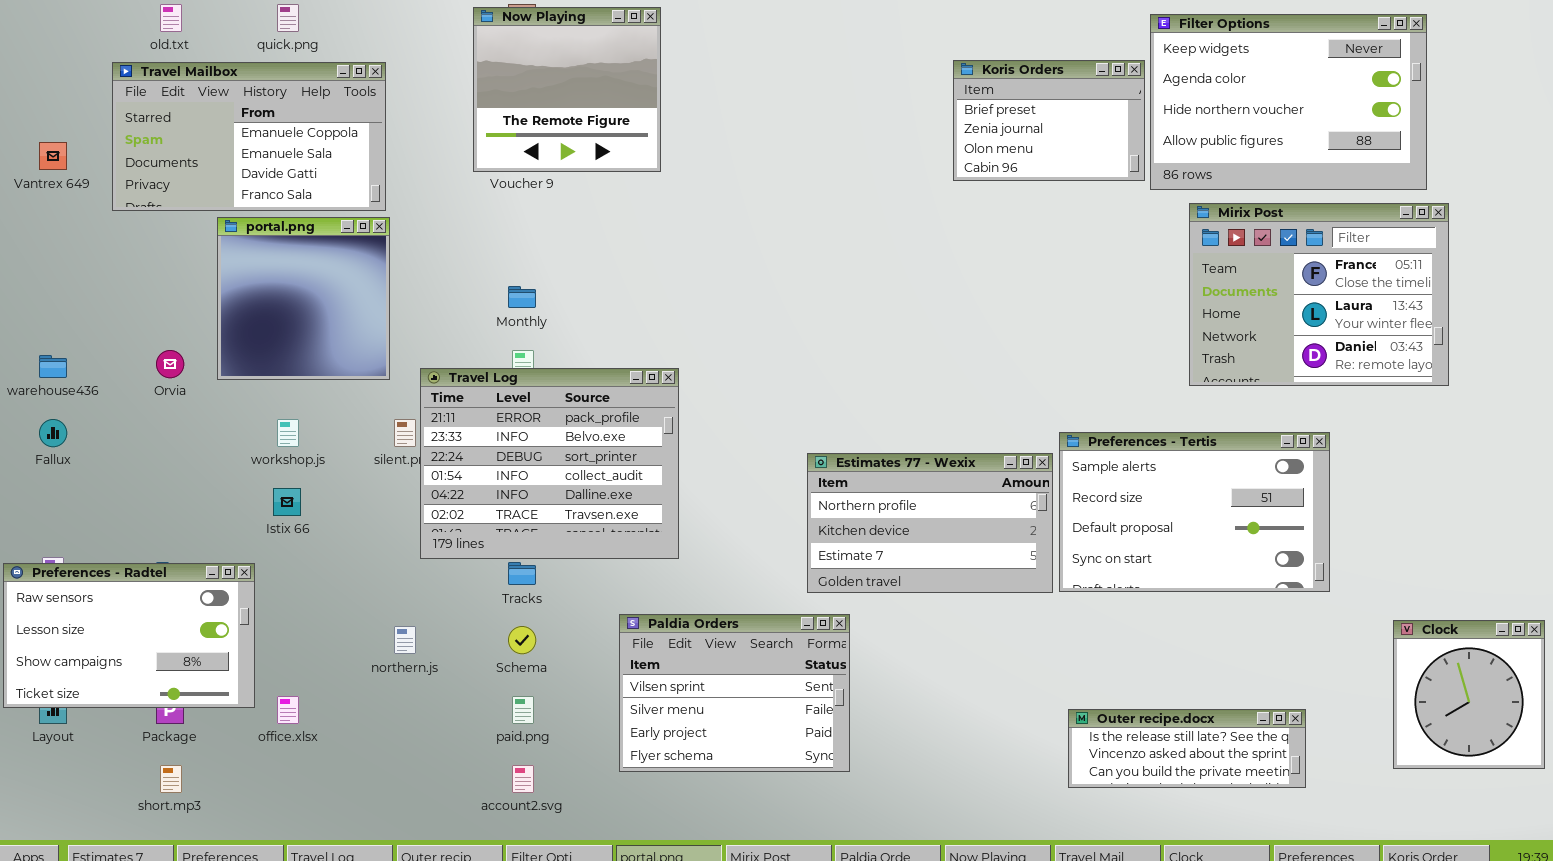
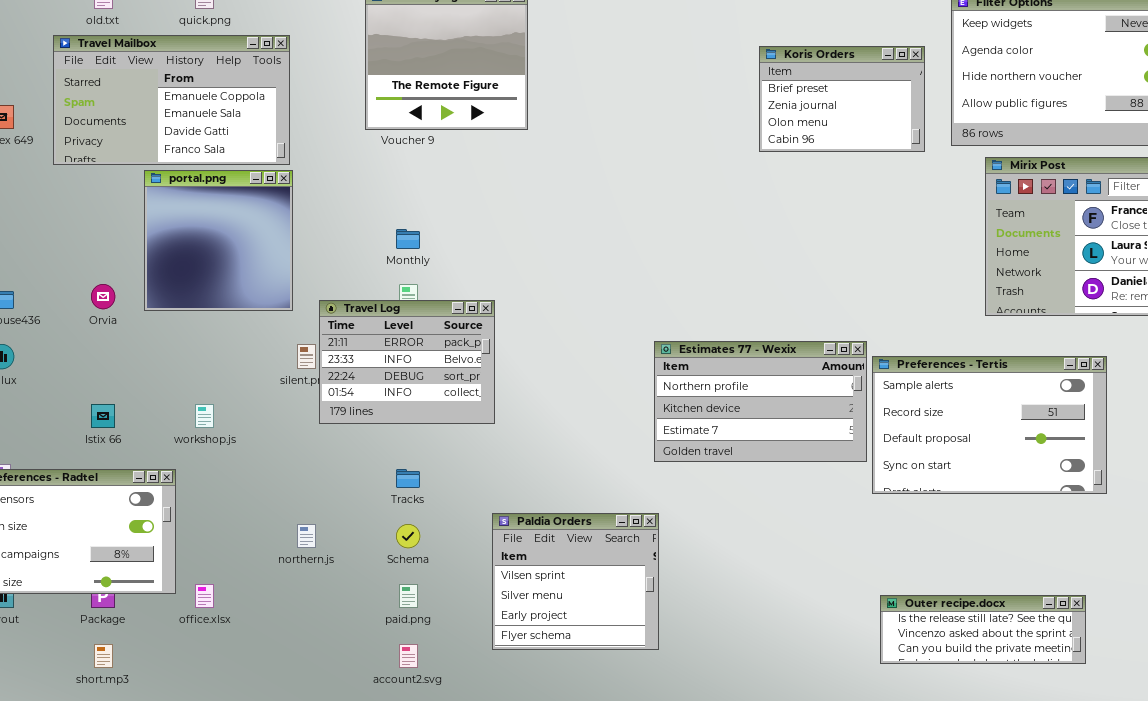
Koris Orders: [953,60,1145,181] -> [759,46,925,152], moved
Travel Log: [420,368,679,559] -> [319,300,495,424], resized
workshop.js: [277,419,299,447] -> [195,404,214,428], moved
Estimates 77 - Wexix: [807,453,1053,593] -> [654,341,867,462], moved
Istix 66: [273,488,301,516] -> [91,404,115,428], moved
Paldia Orders: [619,614,850,772] -> [492,513,659,650], resized

